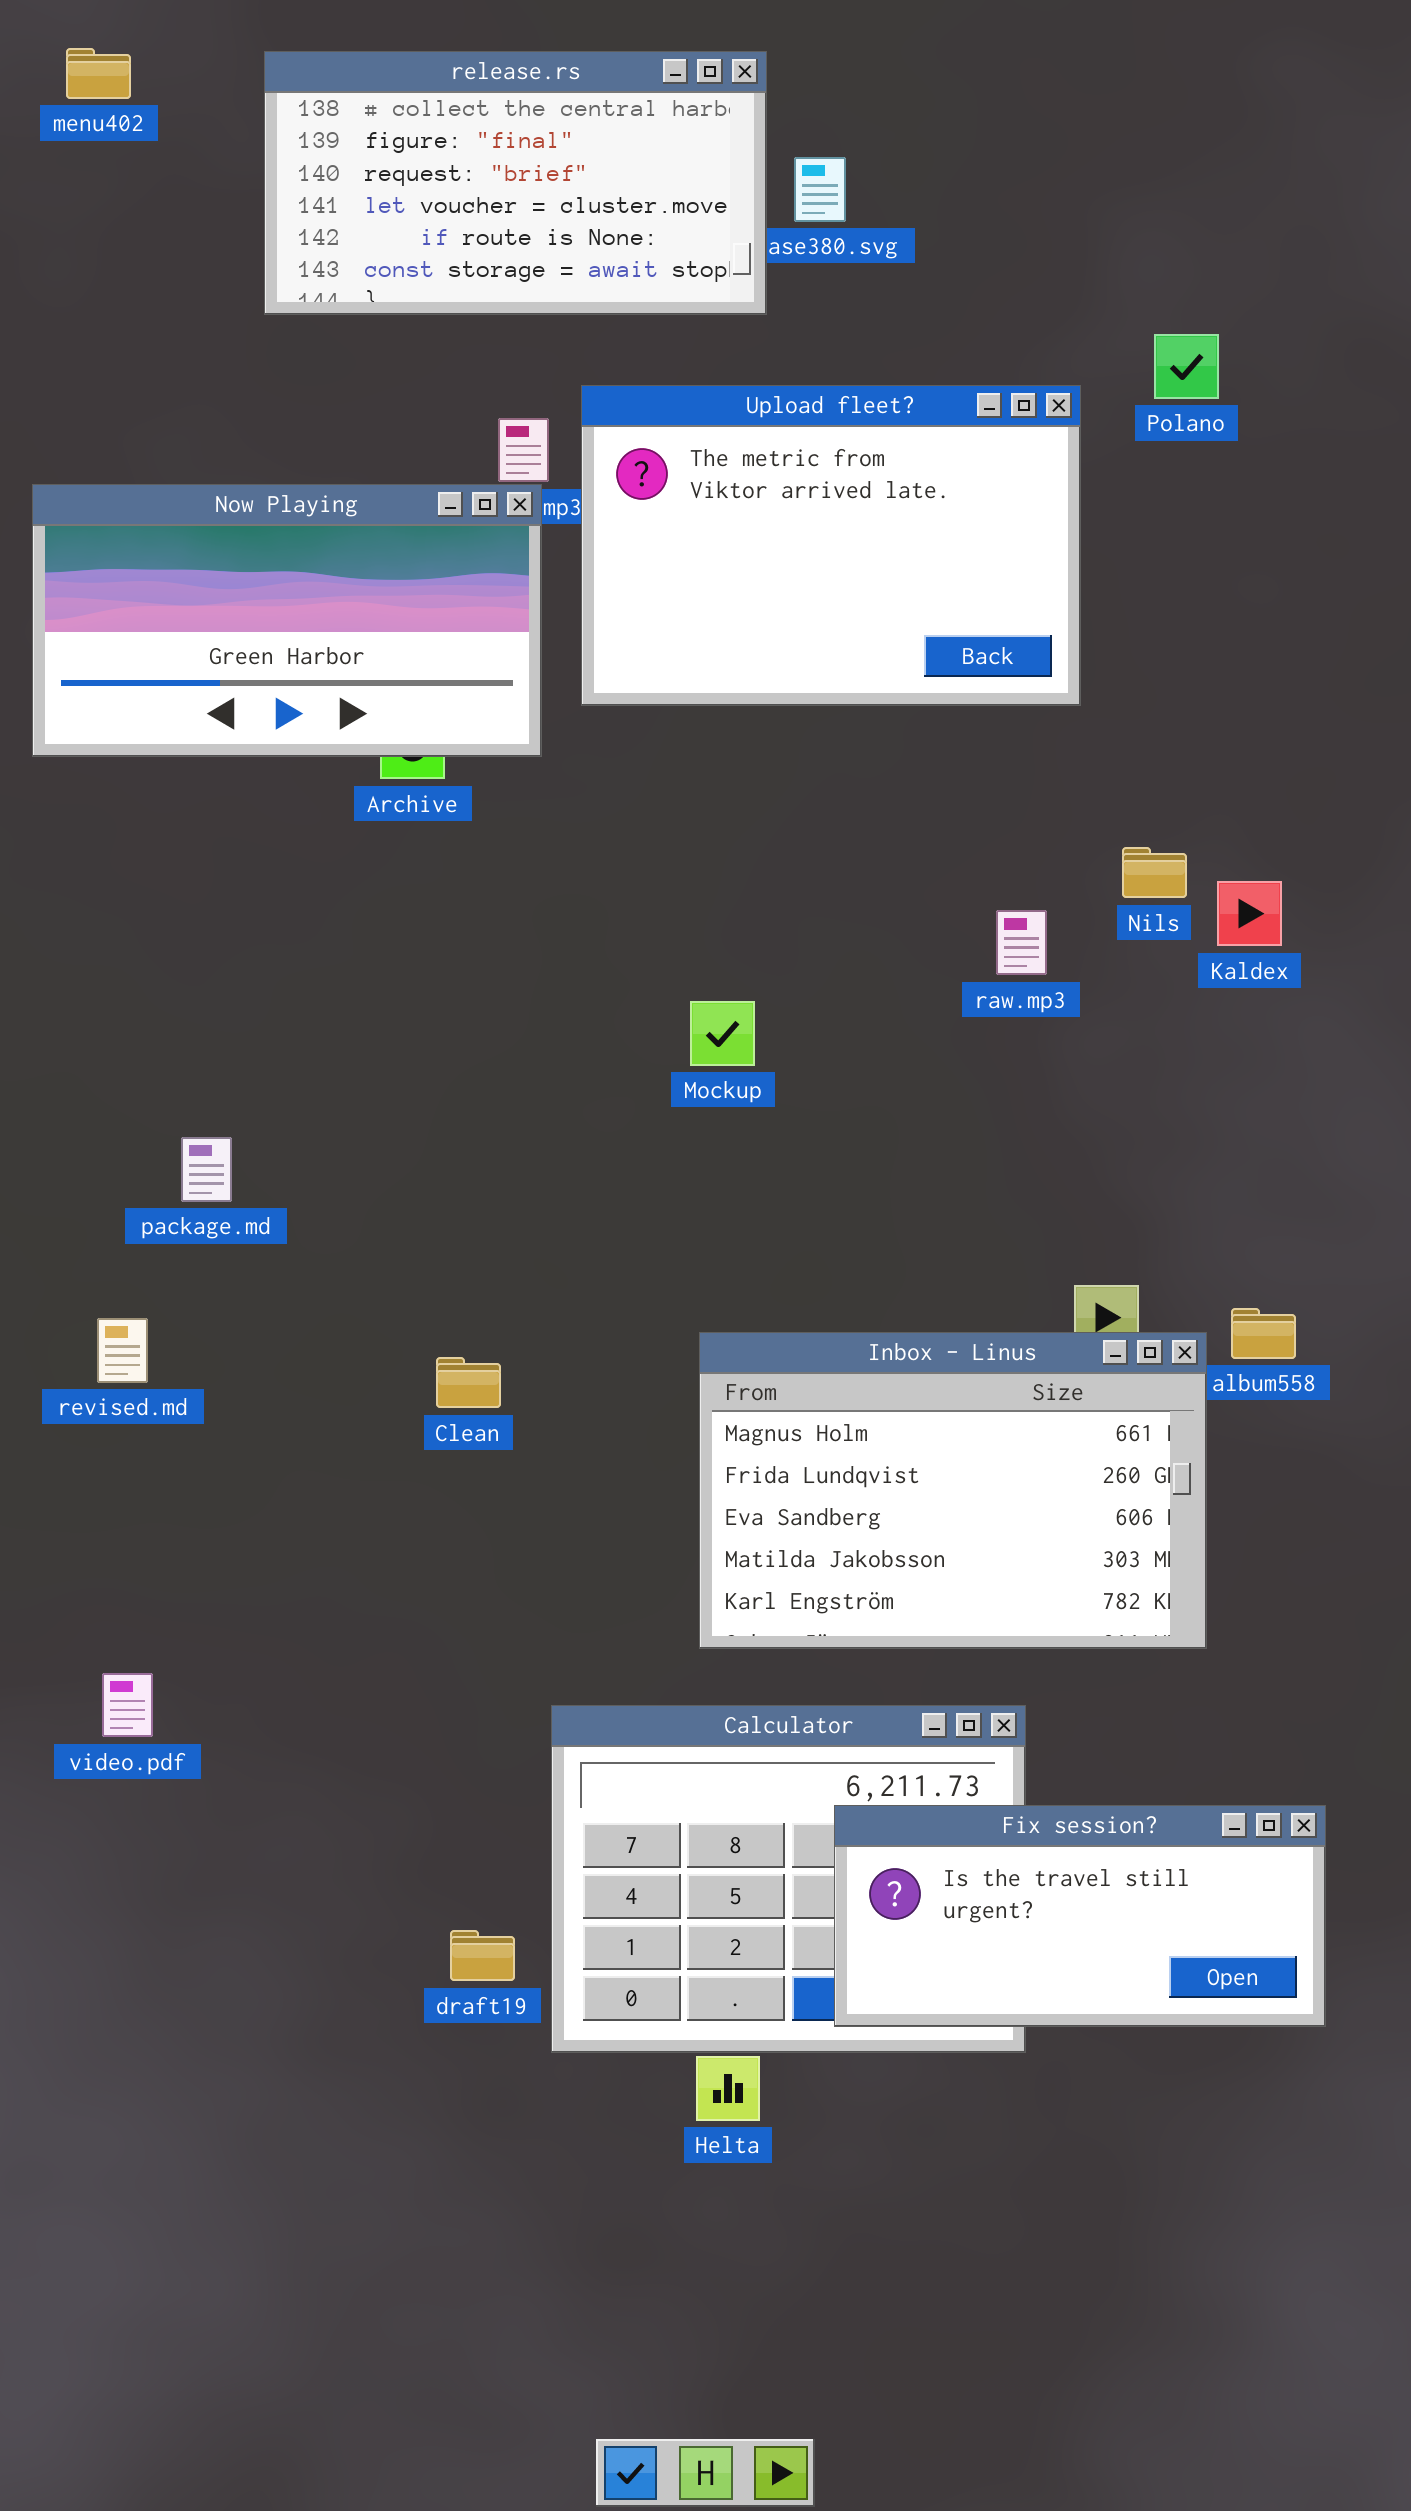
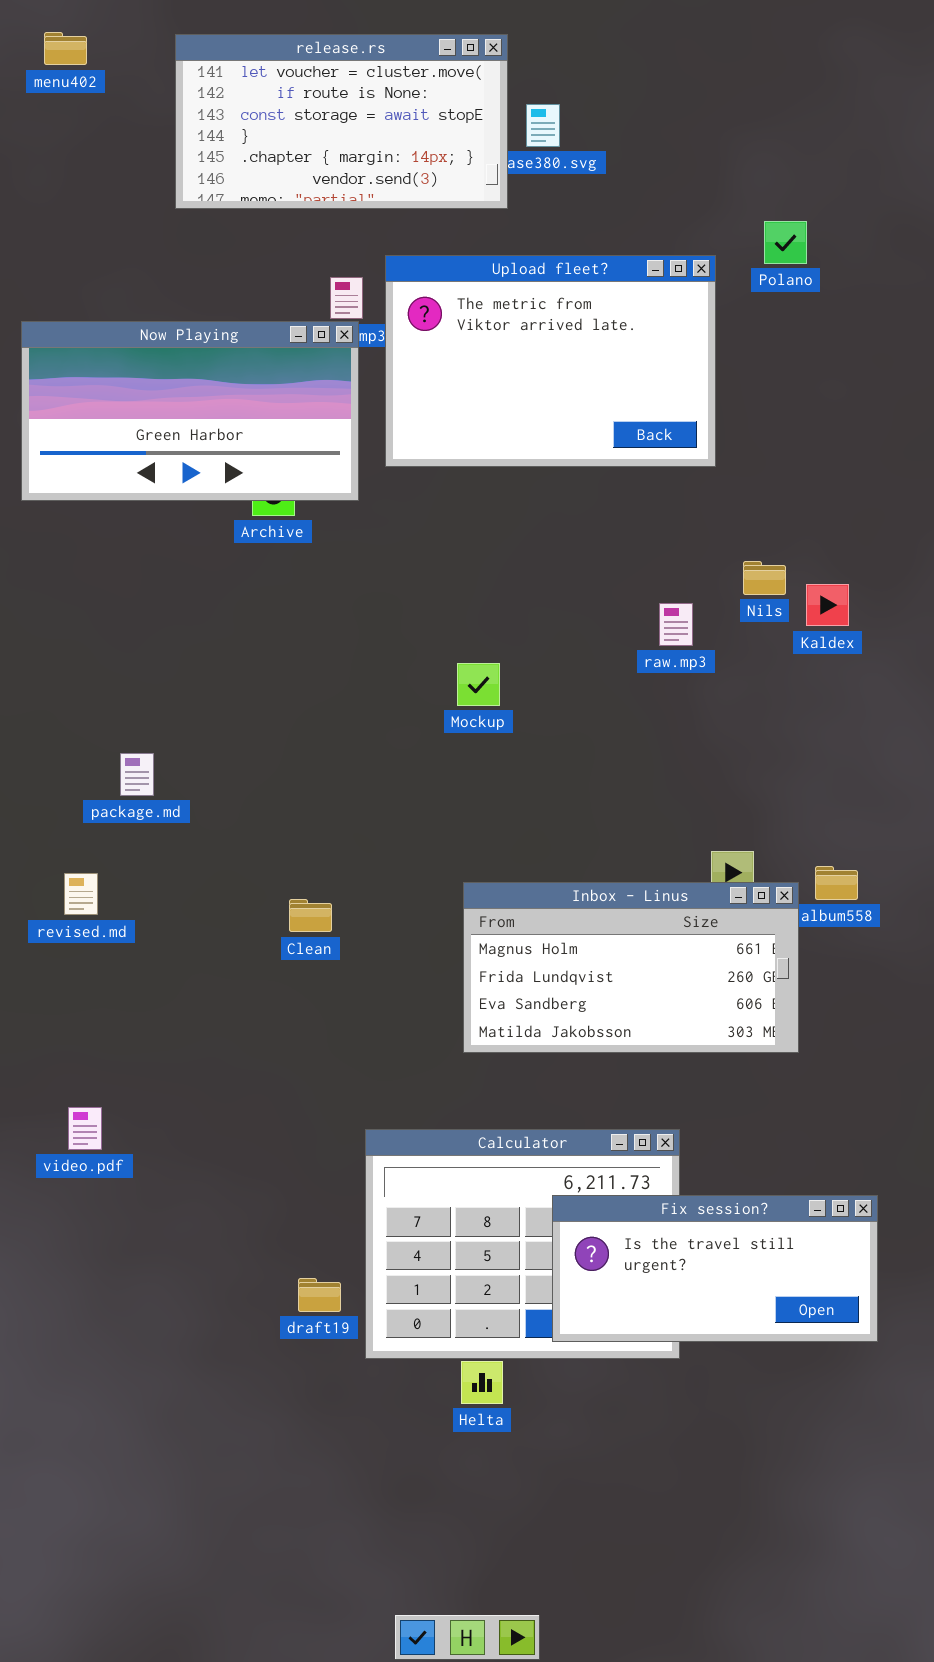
release.rs: [264,51,767,315] -> [175,34,508,209], scrolled down 3 rows
Inbox - Linus: [699,1332,1207,1649] -> [463,882,799,1053], resized

